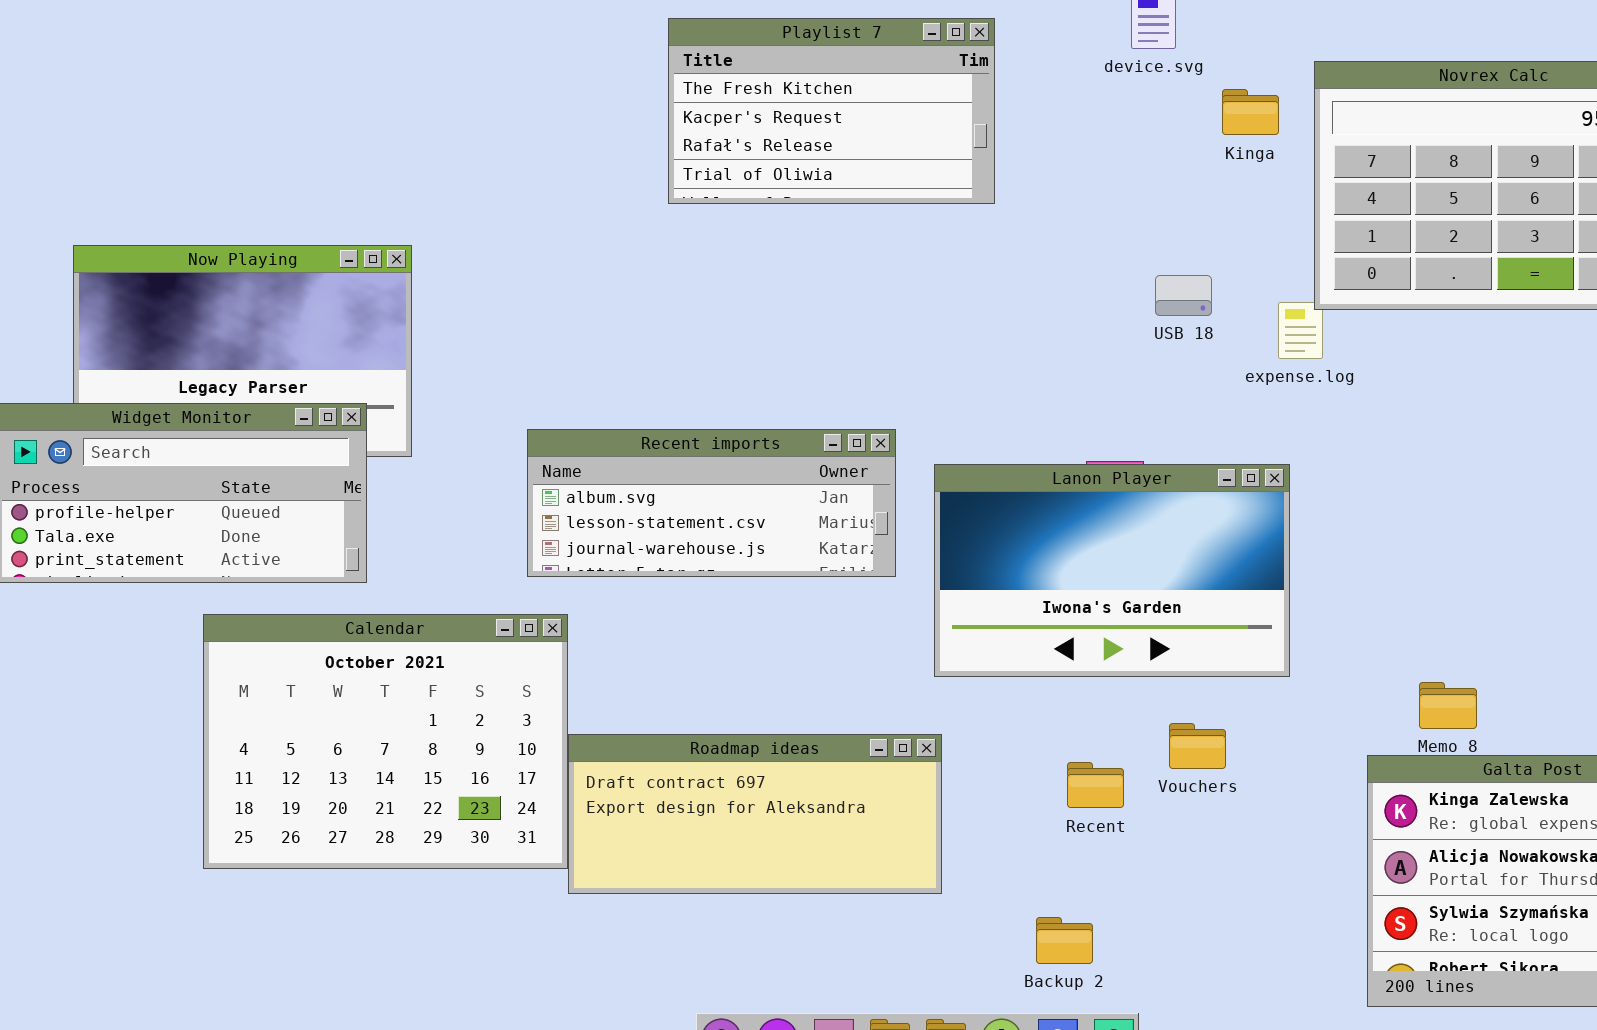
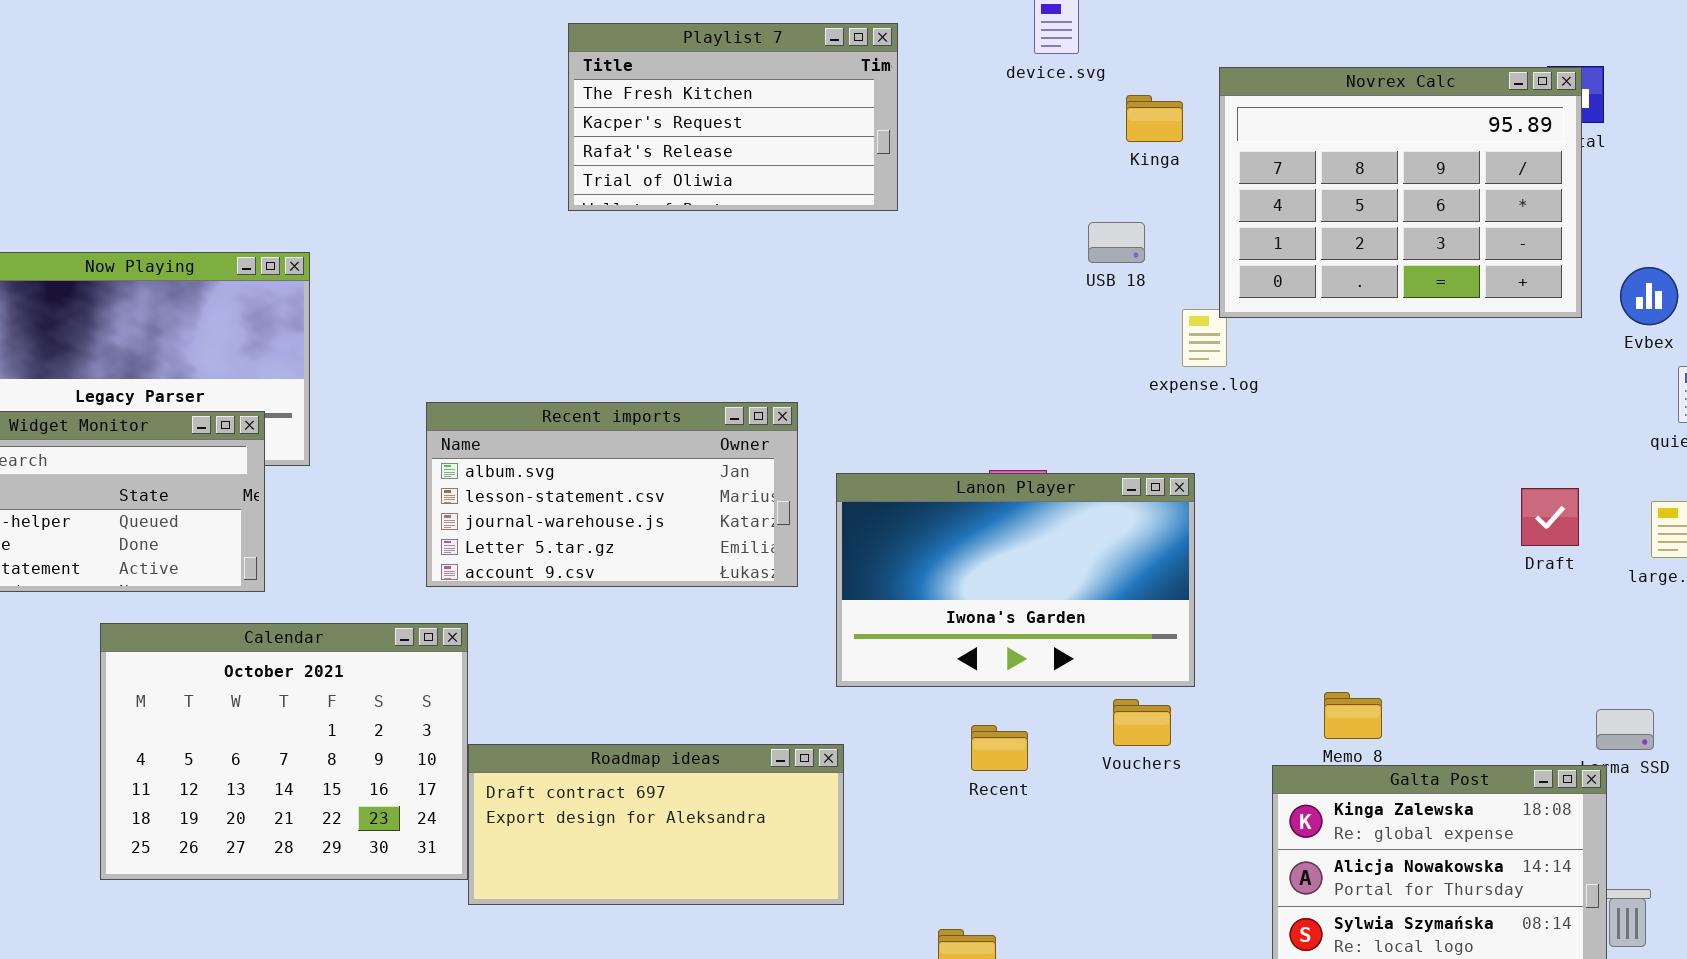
USB 18: [1155,275,1212,316] -> [1088,222,1145,263], moved
Recent imports: [527,429,896,577] -> [426,402,798,587], resized
Vouchers: [1169,723,1226,769] -> [1113,699,1171,746], moved
Recent: [1067,762,1124,808] -> [971,725,1028,771], moved

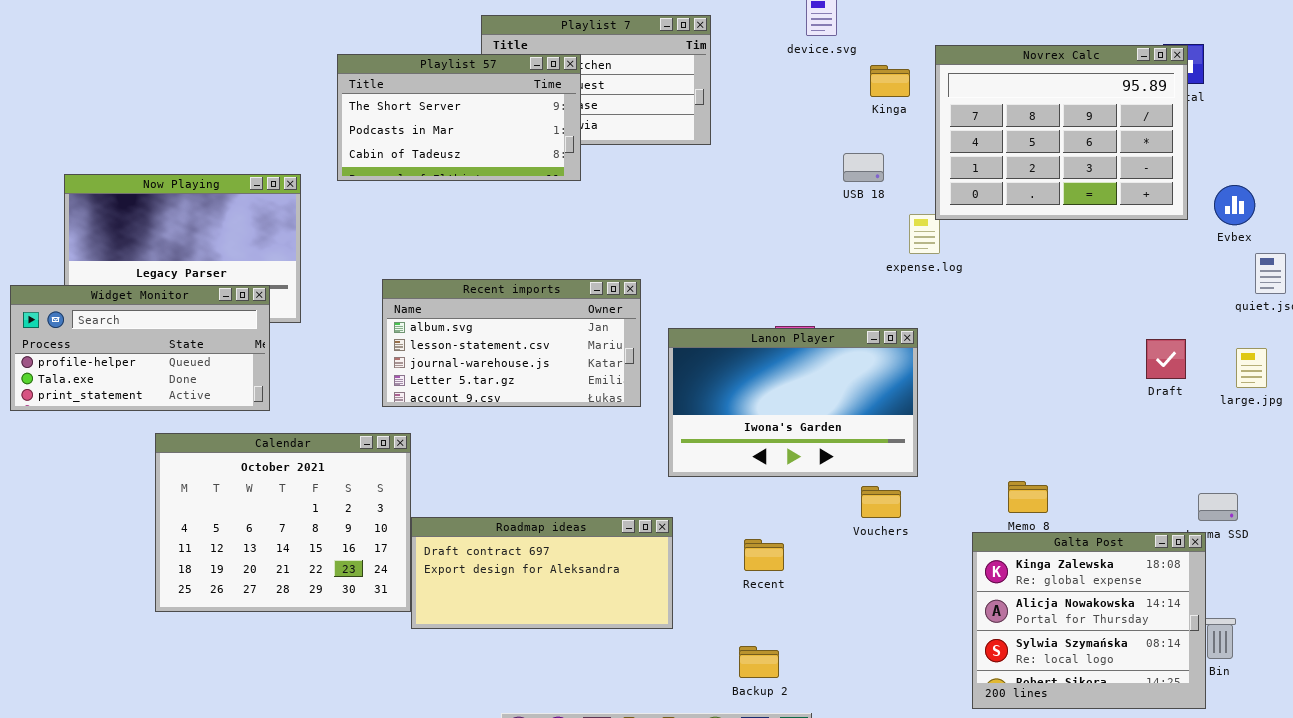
Playlist 57: none -> [337,54,581,181], opened
Recent: [971,725,1028,771] -> [744,539,784,571], moved

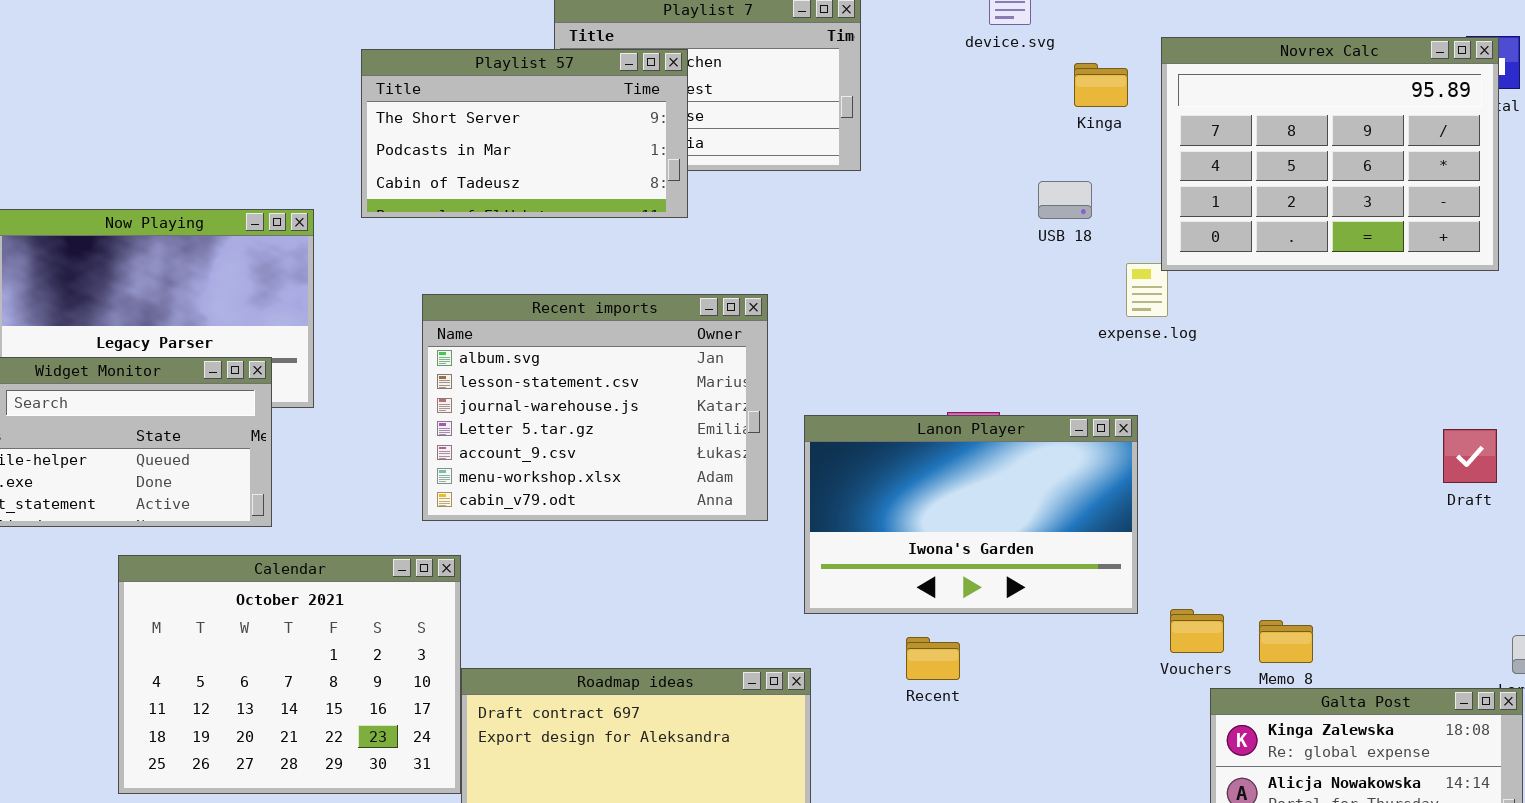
Recent imports: [382,279,641,407] -> [422,294,768,521], resized
Vouchers: [861,486,901,518] -> [1170,609,1224,653], moved
Recent: [744,539,784,571] -> [906,637,960,680], moved

